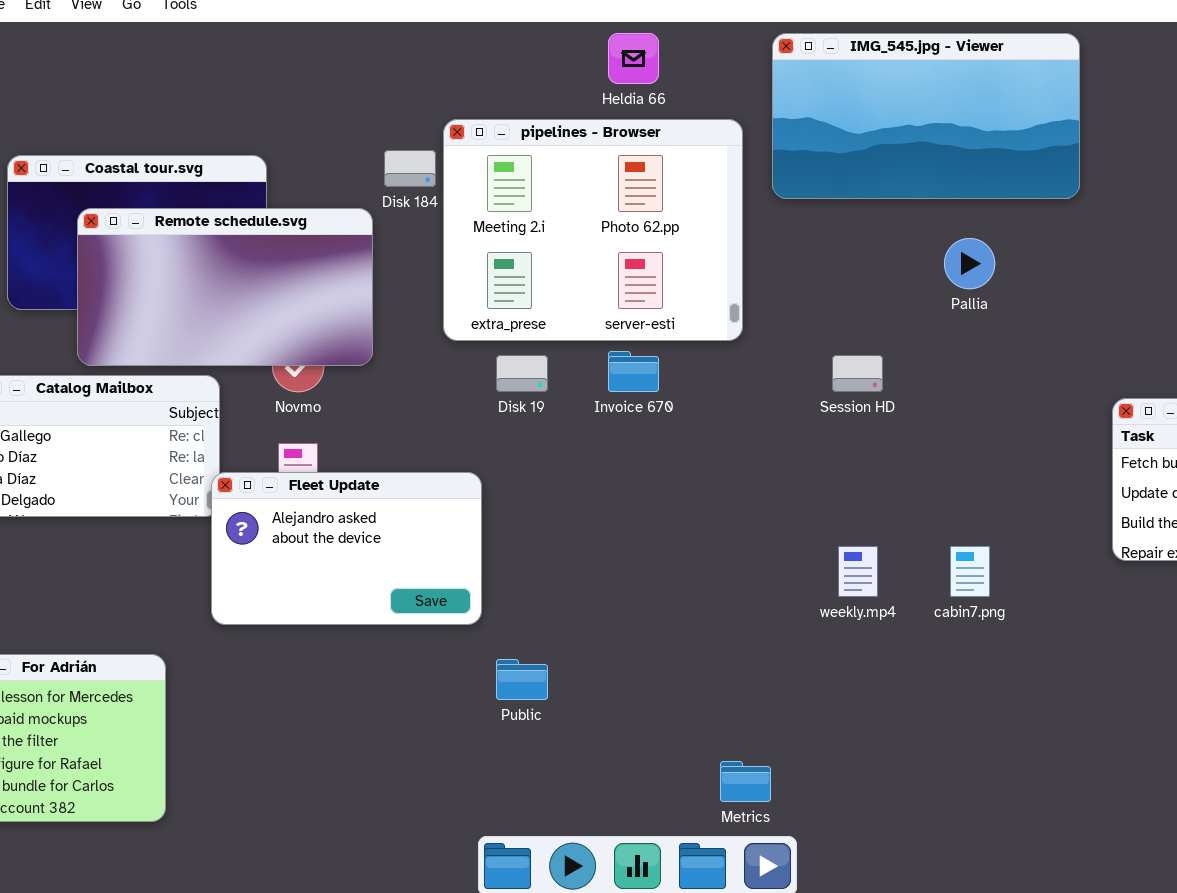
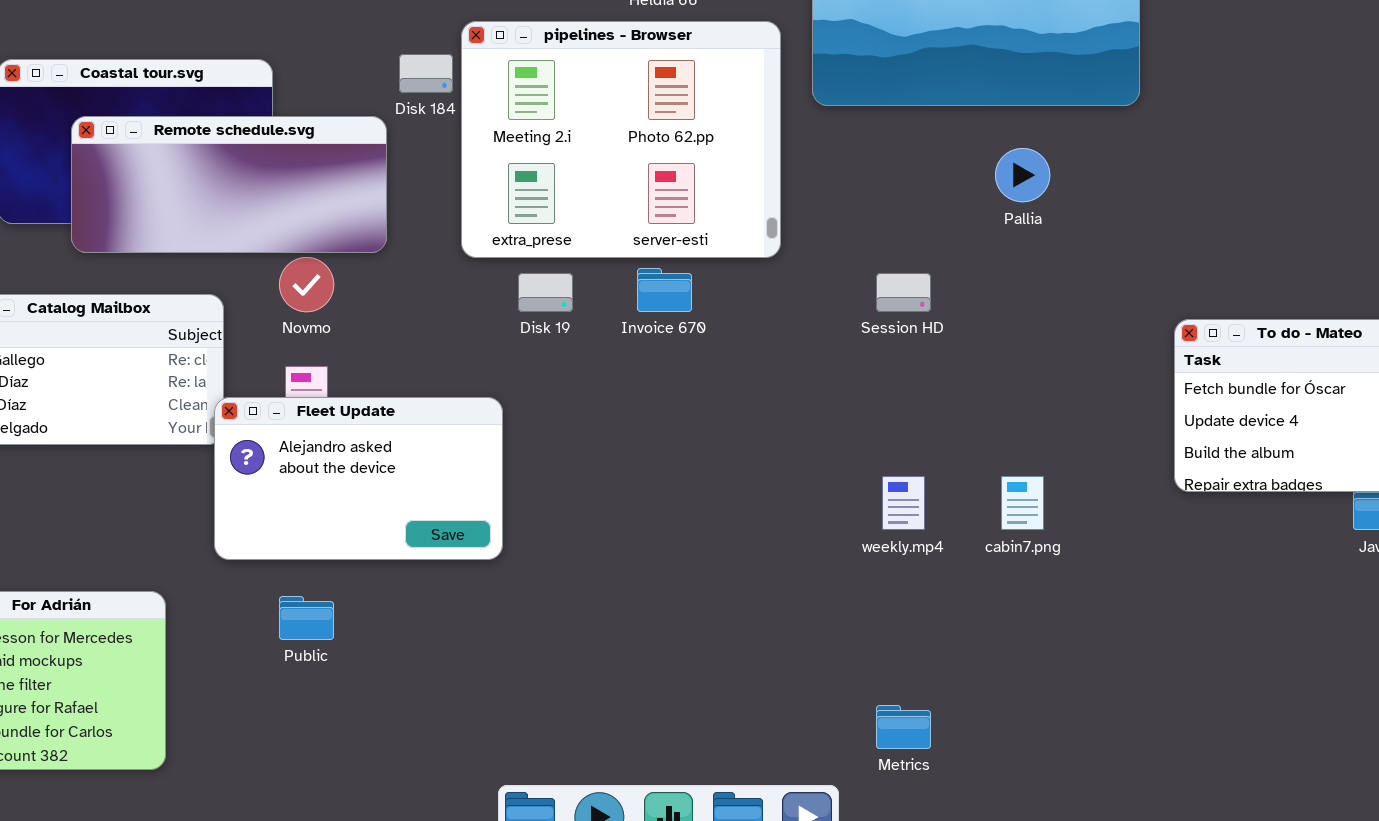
Remote schedule.svg: [77,208,373,366] -> [71,116,387,253], resized
Public: [496,659,548,700] -> [279,596,334,640], moved
Metrics: [720,761,771,802] -> [876,705,931,749], moved

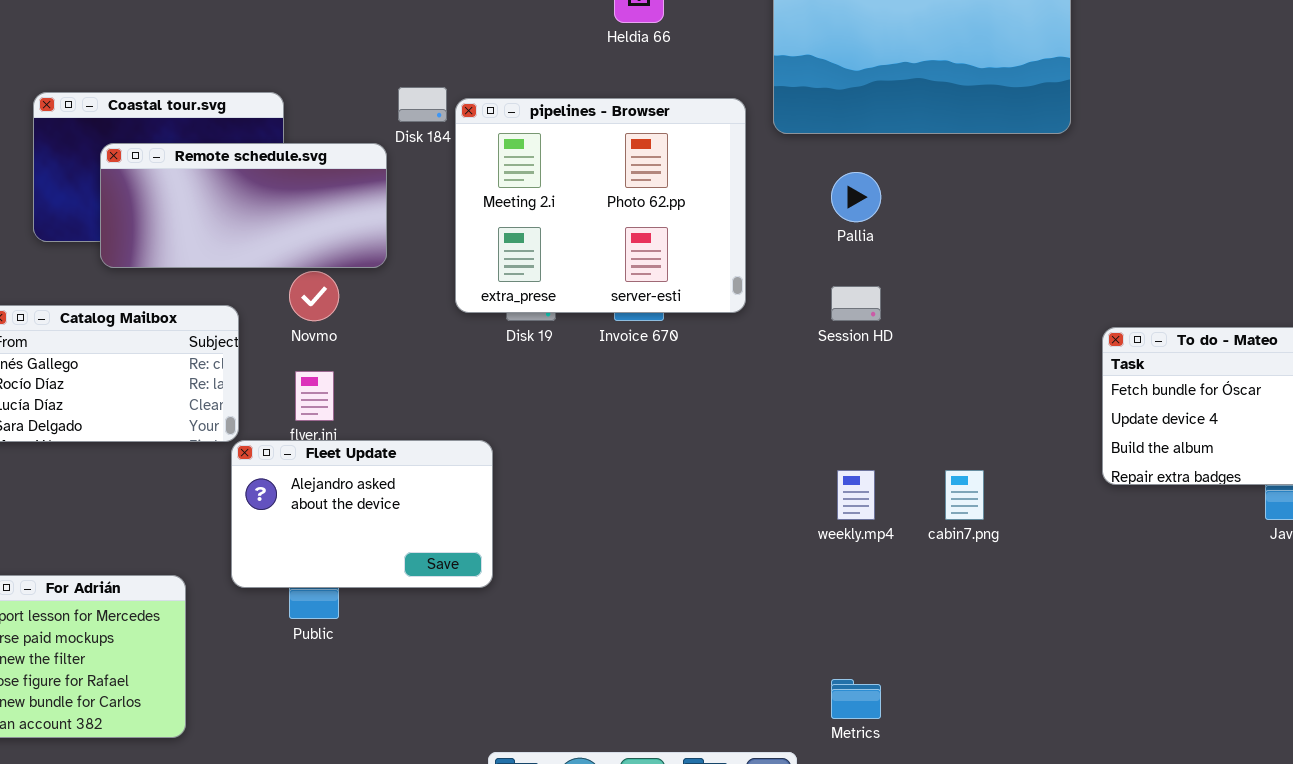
pipelines - Browser: [461,21,781,258] -> [455,98,746,313], moved
Pallia: [995,148,1050,202] -> [831,172,881,222], moved
Fleet Update: [214,397,503,560] -> [231,440,493,588], moved

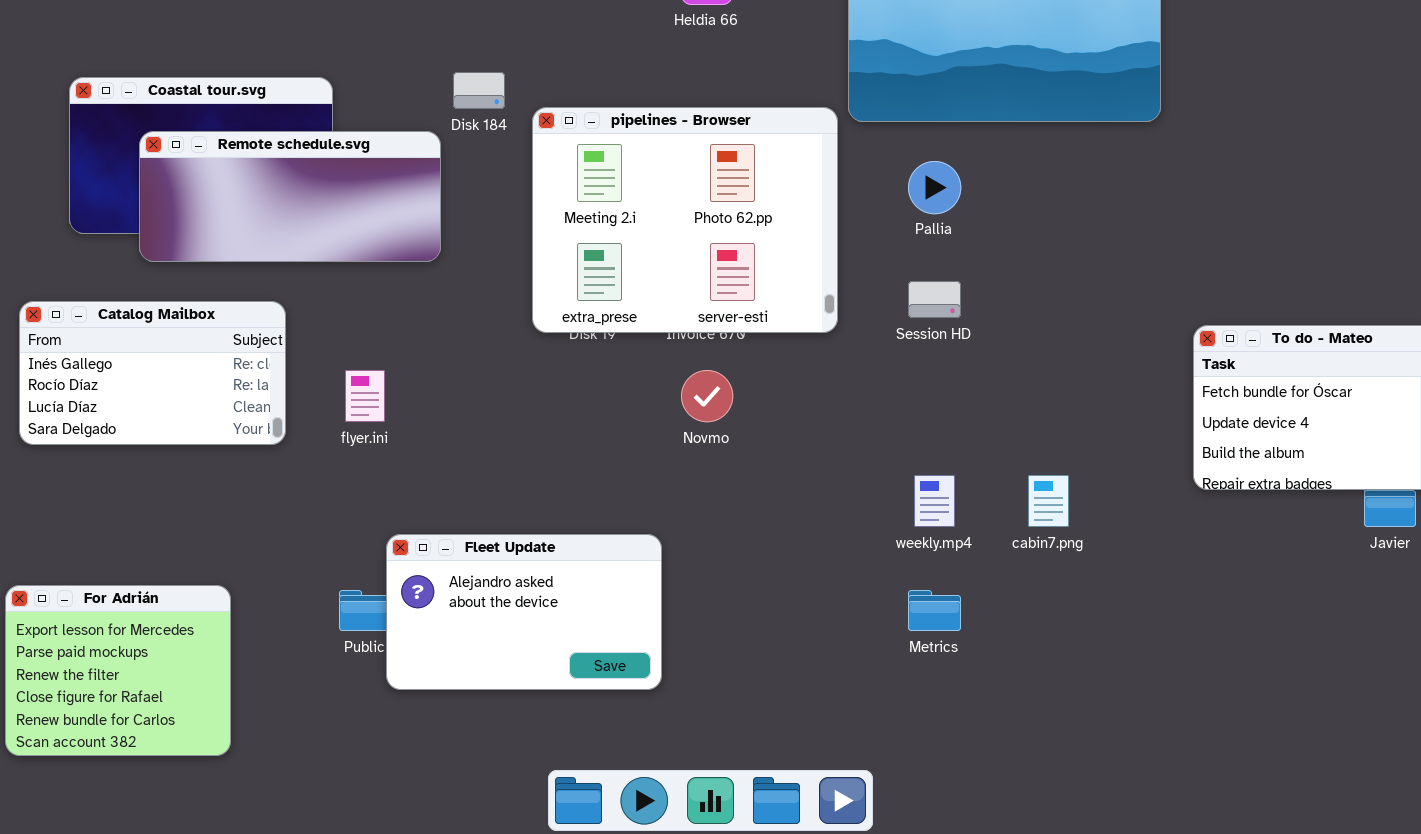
pipelines - Browser: [455,98,746,313] -> [532,107,838,333], moved
Novmo: [289,271,339,321] -> [681,370,733,422], moved
Fleet Update: [231,440,493,588] -> [386,534,662,690], moved
Metrics: [831,679,881,719] -> [908,590,961,631], moved

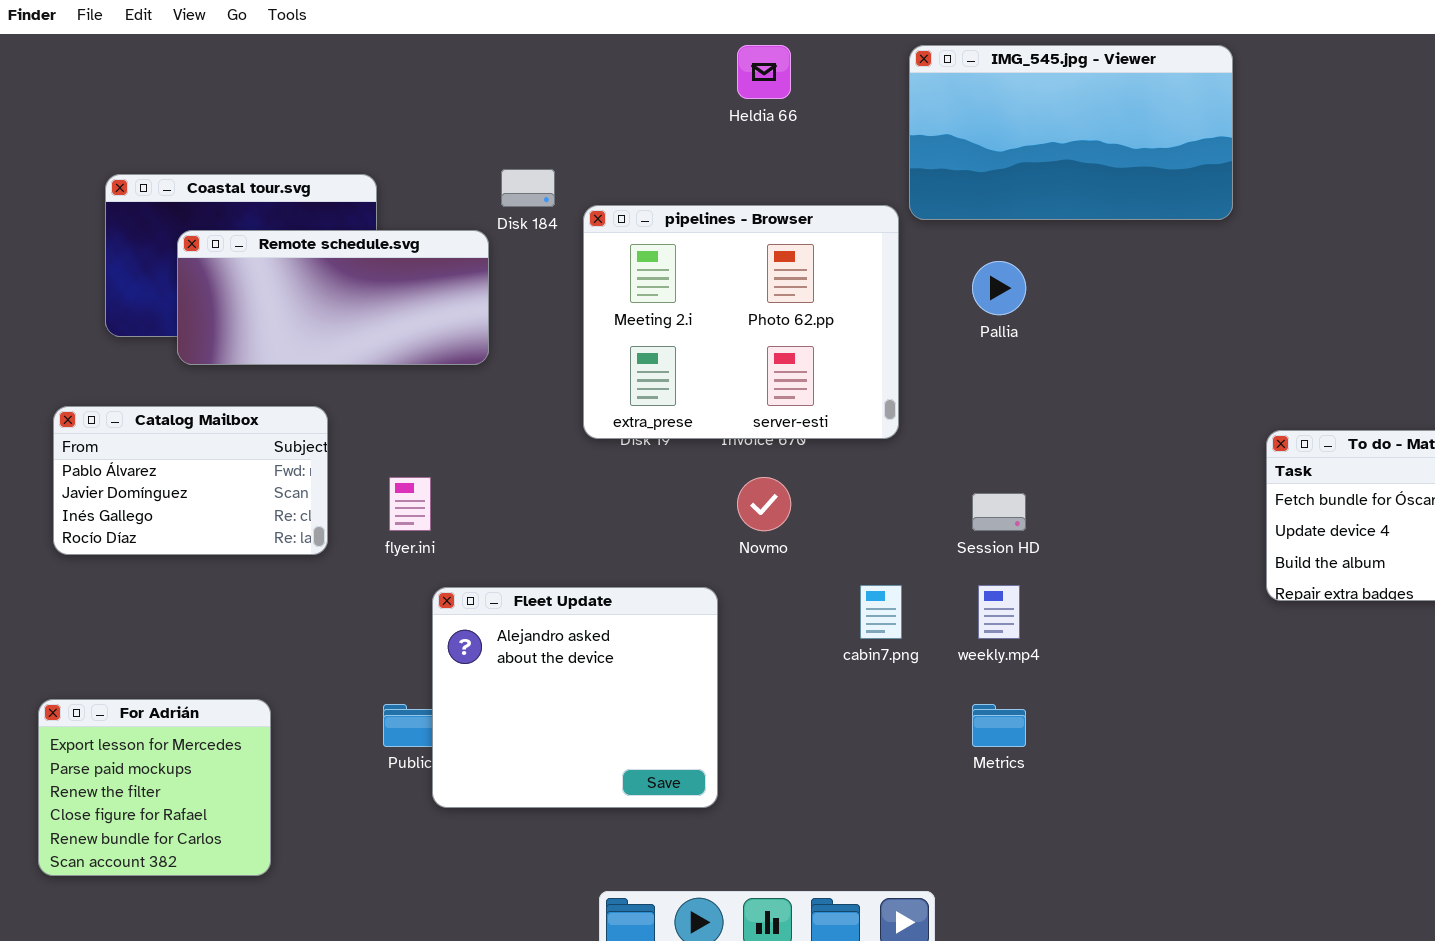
Session HD: [908,281,961,318] -> [972,493,1026,531], moved
Catalog Mailbox: [19,301,286,445] -> [53,406,328,555], scrolled up 2 rows
cabin7.png: [1028,475,1069,527] -> [860,585,902,639], moved
Fleet Update: [386,534,662,690] -> [432,587,718,808], resized

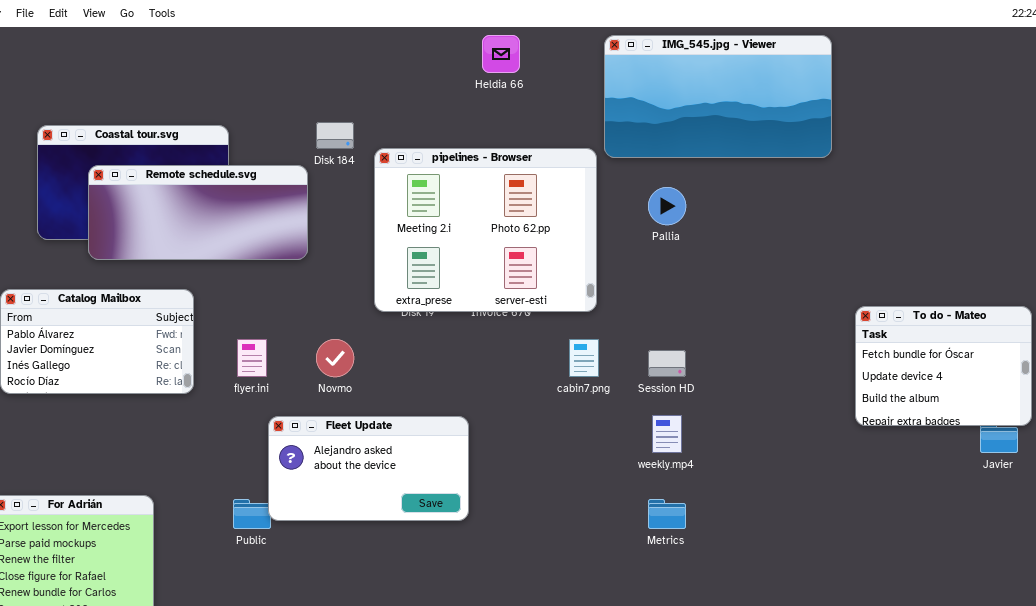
Novmo: [737,477,791,531] -> [316,339,354,377], moved
cabin7.png: [860,585,902,639] -> [569,339,599,377], moved
Fleet Update: [432,587,718,808] -> [268,416,469,521], resized

